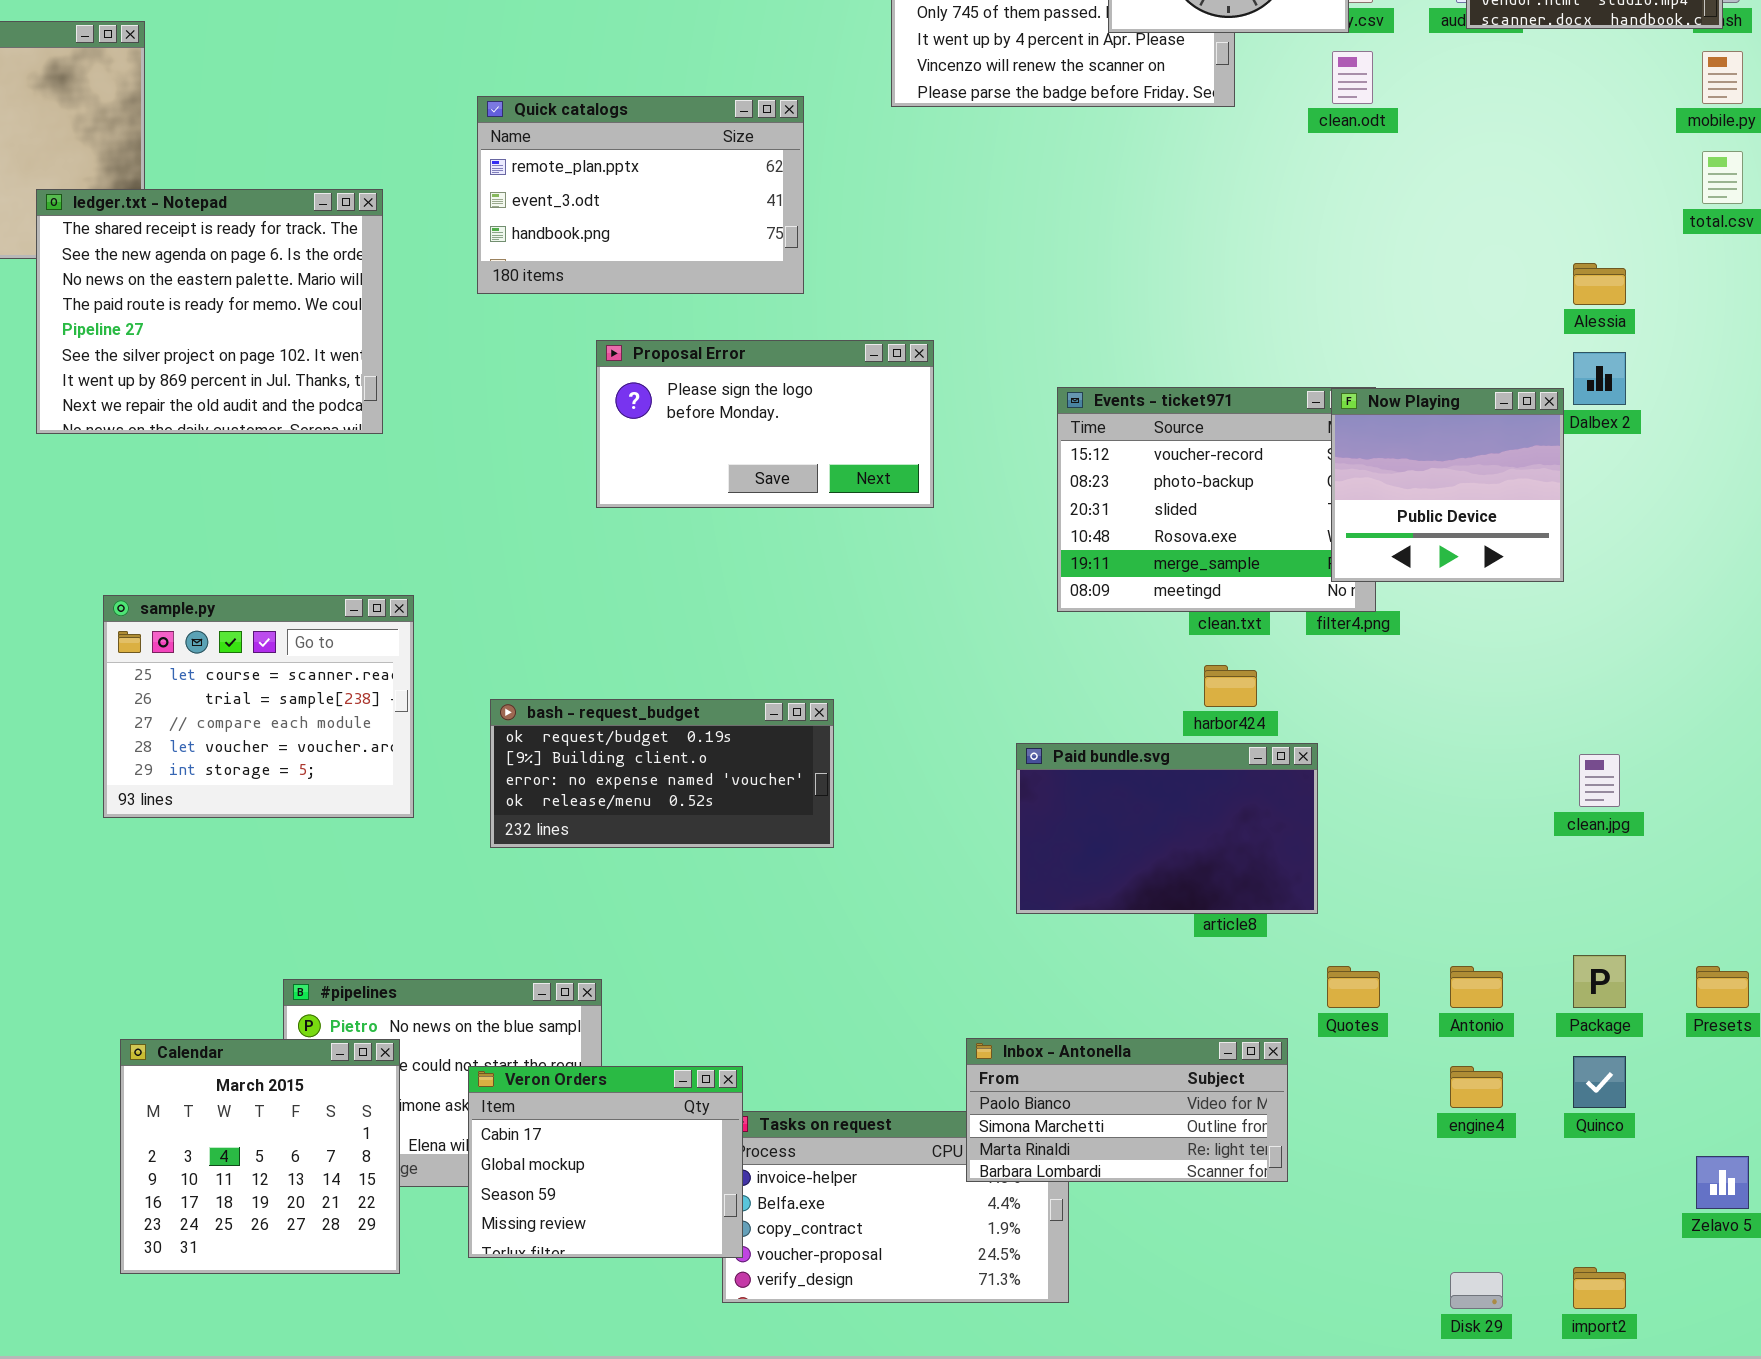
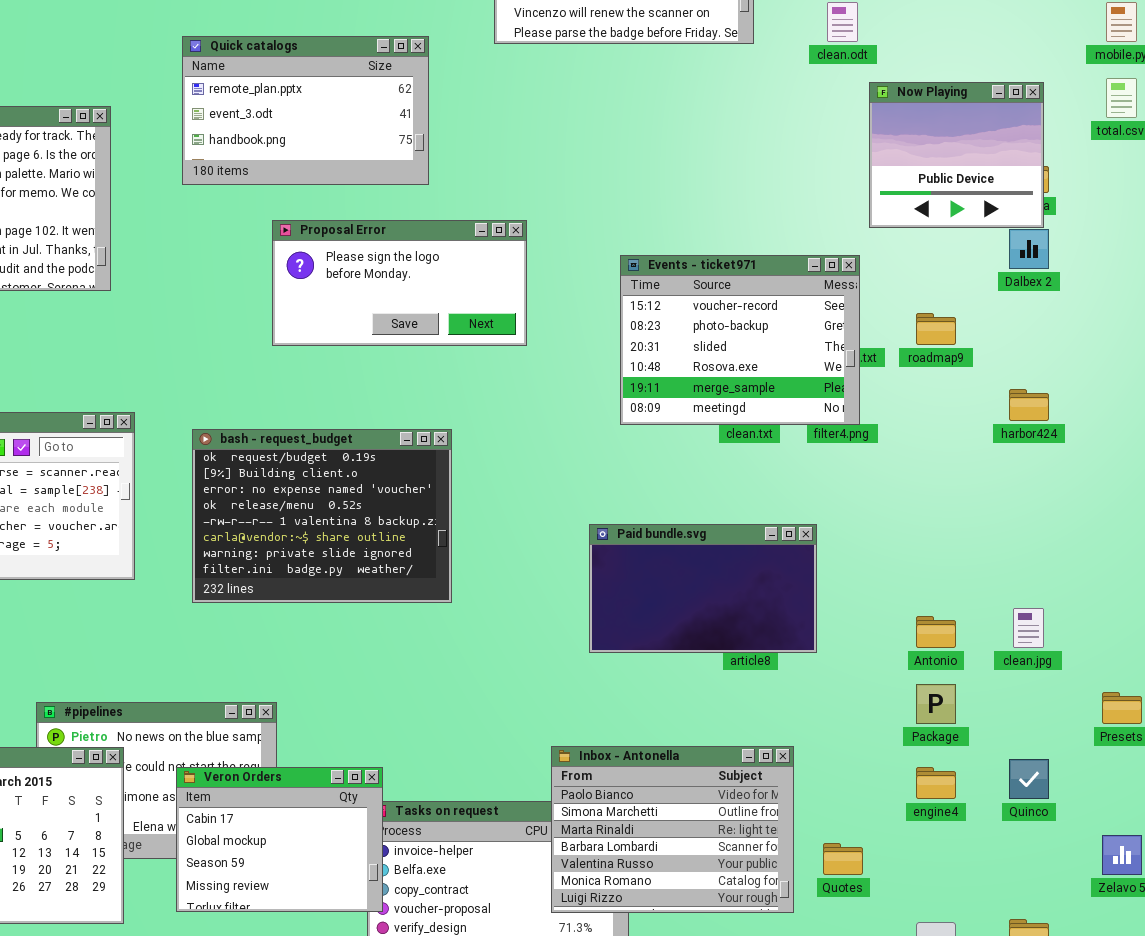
Now Playing: [1331,388,1564,582] -> [869,82,1044,228], moved
harbor424: [1204,665,1257,707] -> [1009,389,1049,421], moved
bash - request_budget: [490,699,834,848] -> [192,429,452,603], resized
clean.jpg: [1579,754,1620,807] -> [1013,608,1044,648], moved
Package: [1573,955,1626,1008] -> [916,684,956,724], moved
Quotes: [1327,966,1380,1008] -> [823,843,863,875], moved
Antonio: [1450,966,1503,1008] -> [916,616,956,648], moved
Inbox - Antonella: [966,1038,1288,1182] -> [551,746,794,913], resized

